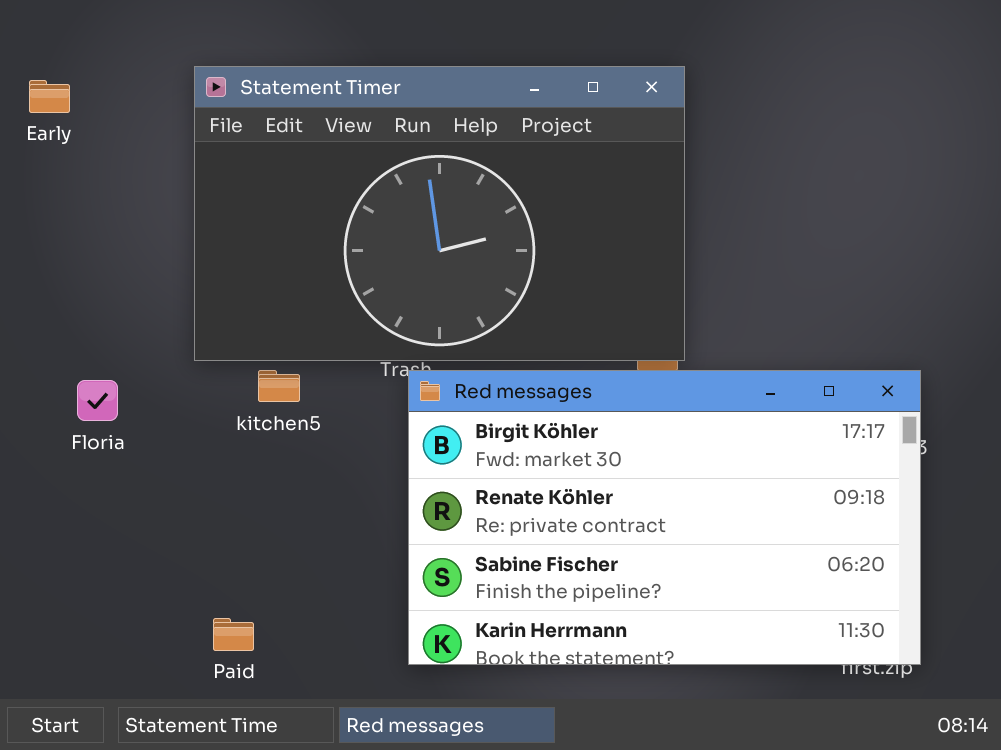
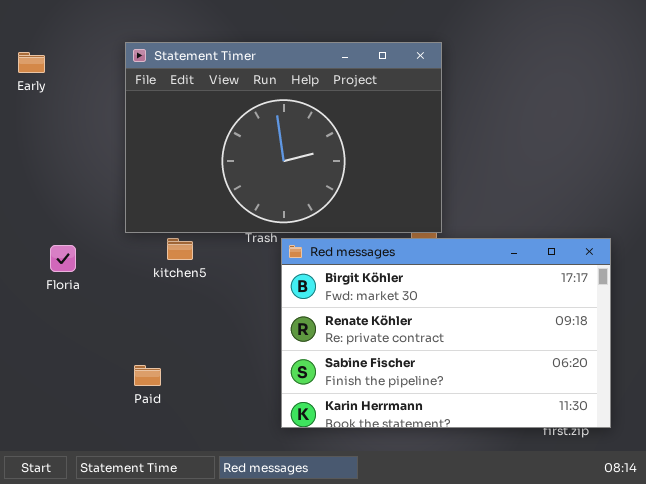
Red messages: [408,370,921,665] -> [281,238,611,428], moved
Paid: [213,618,254,651] -> [134,365,161,386], moved

